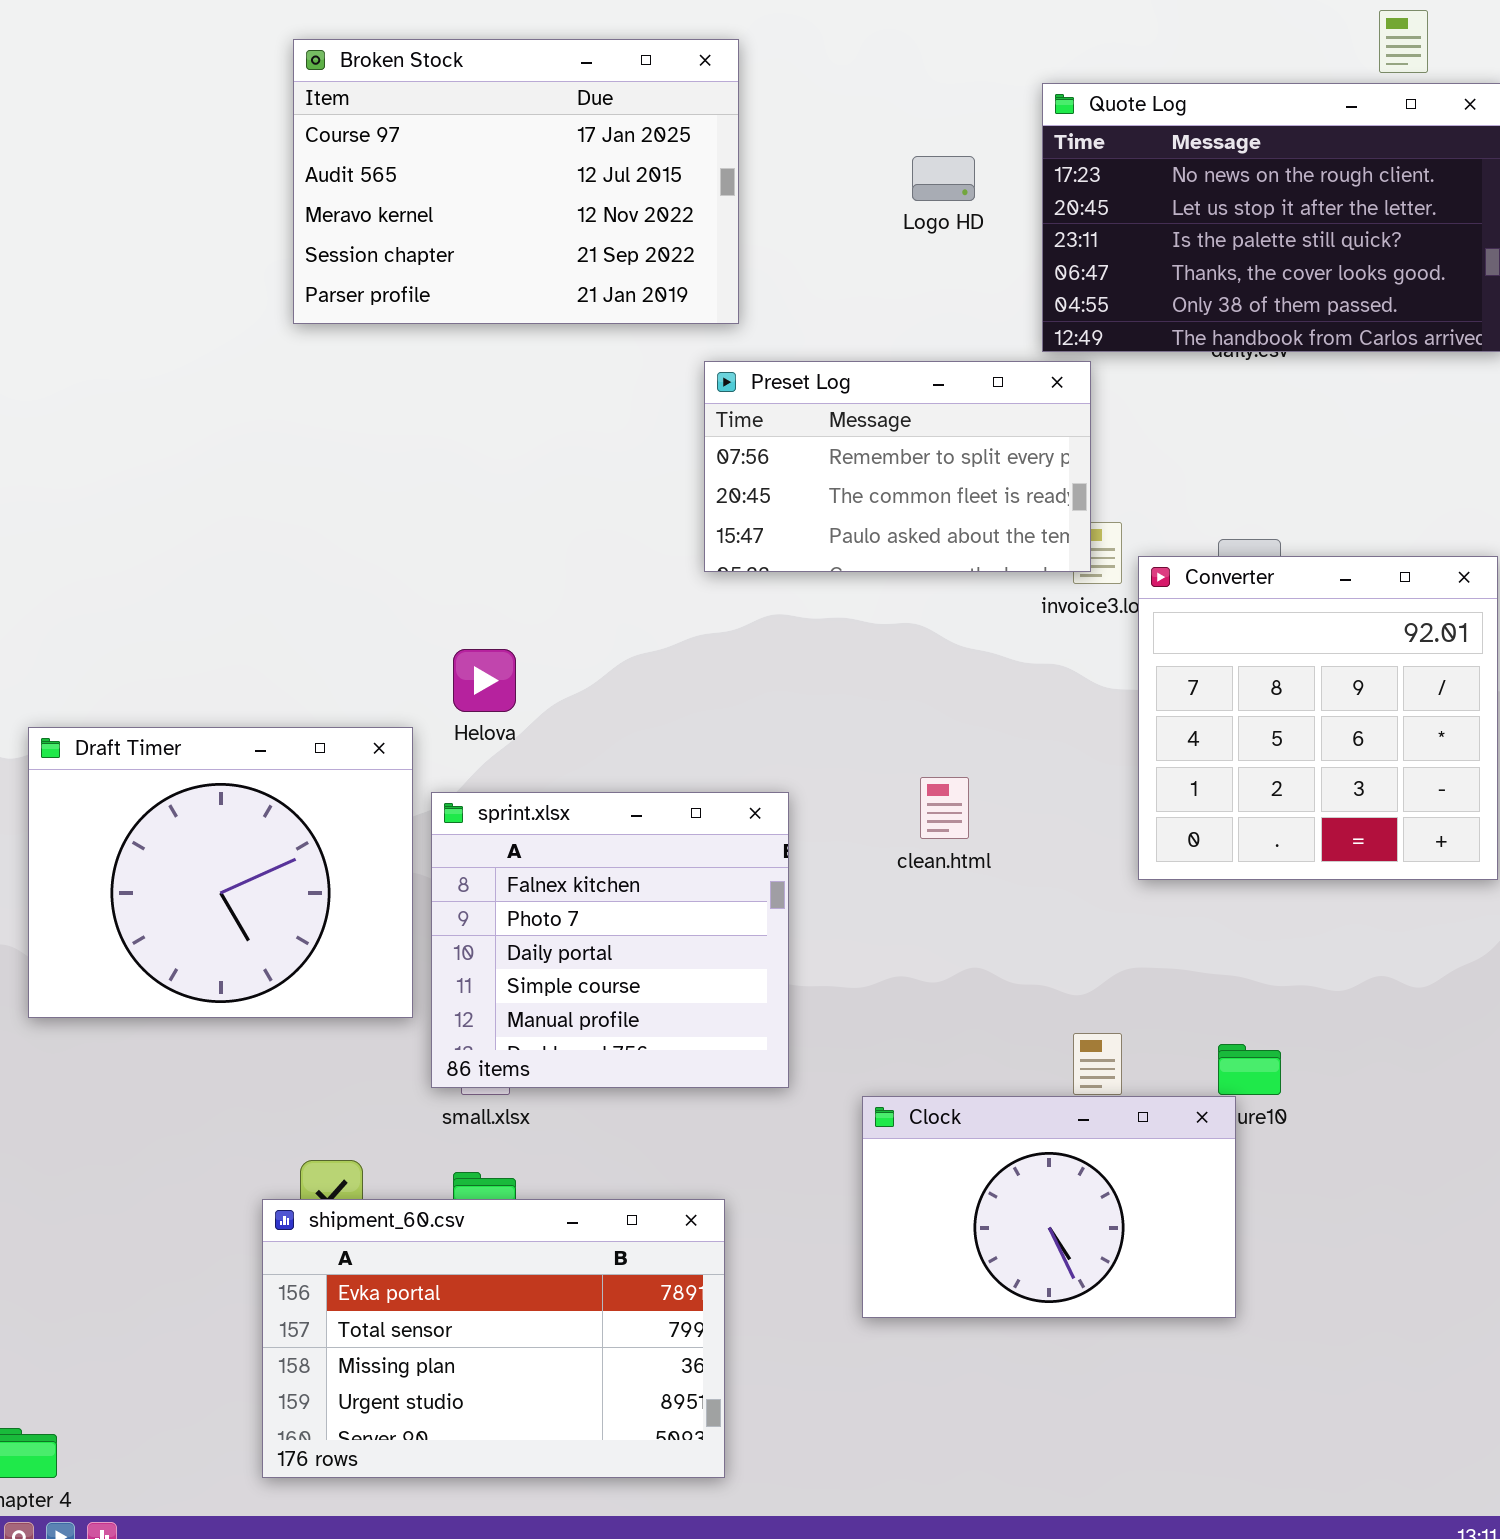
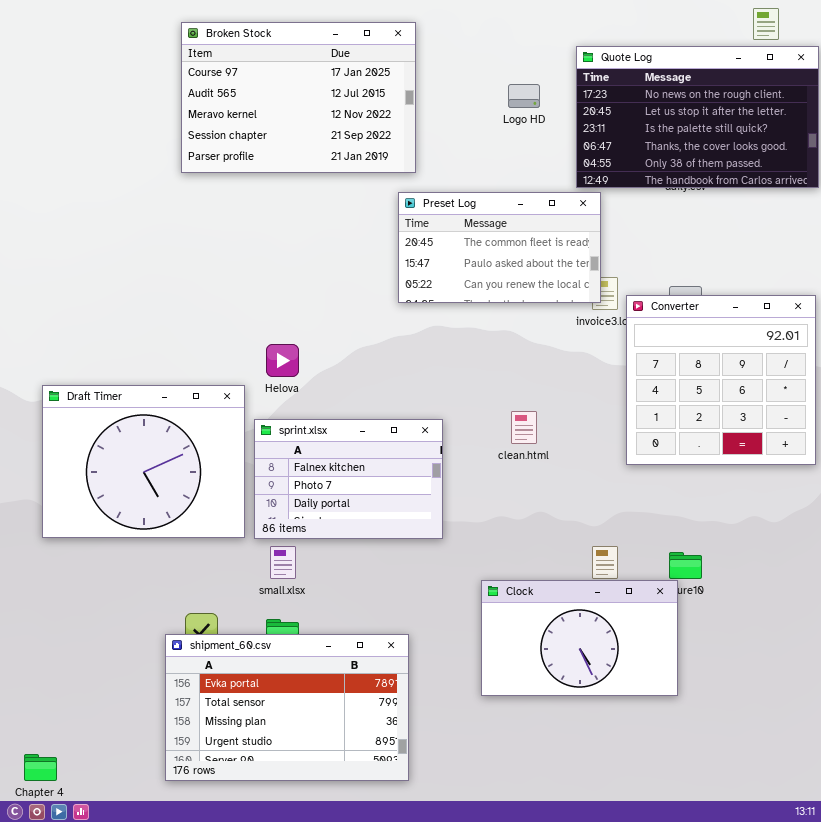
Preset Log: [704,361,1091,572] -> [398,192,601,303], scrolled down 1 row
sprint.xlsx: [431,792,789,1088] -> [254,419,443,539], resized

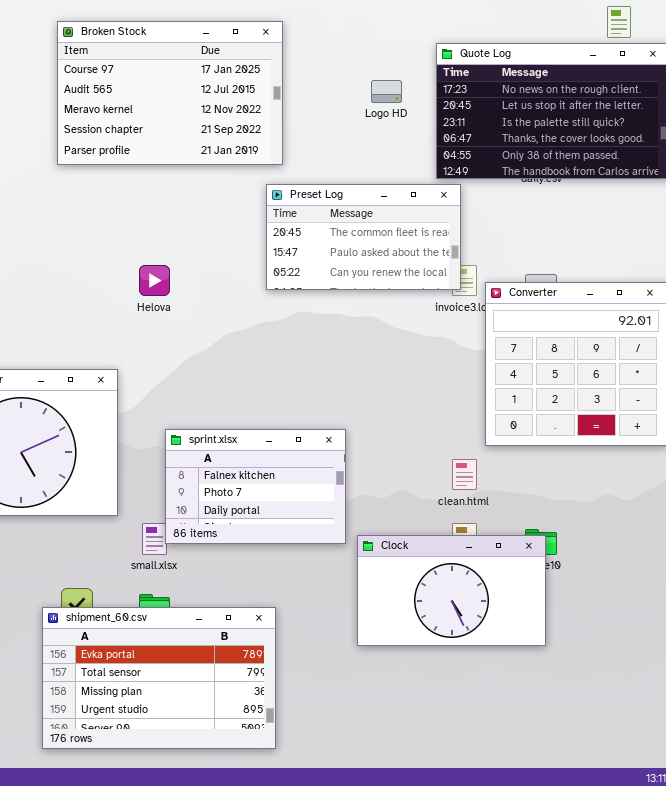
Helova: [266,344,299,377] -> [139,265,170,296], moved
clean.html: [511,411,537,444] -> [452,459,477,490], moved
sprint.xlsx: [254,419,443,539] -> [165,429,346,544], moved
Clock: [481,580,678,696] -> [357,535,546,646], moved

